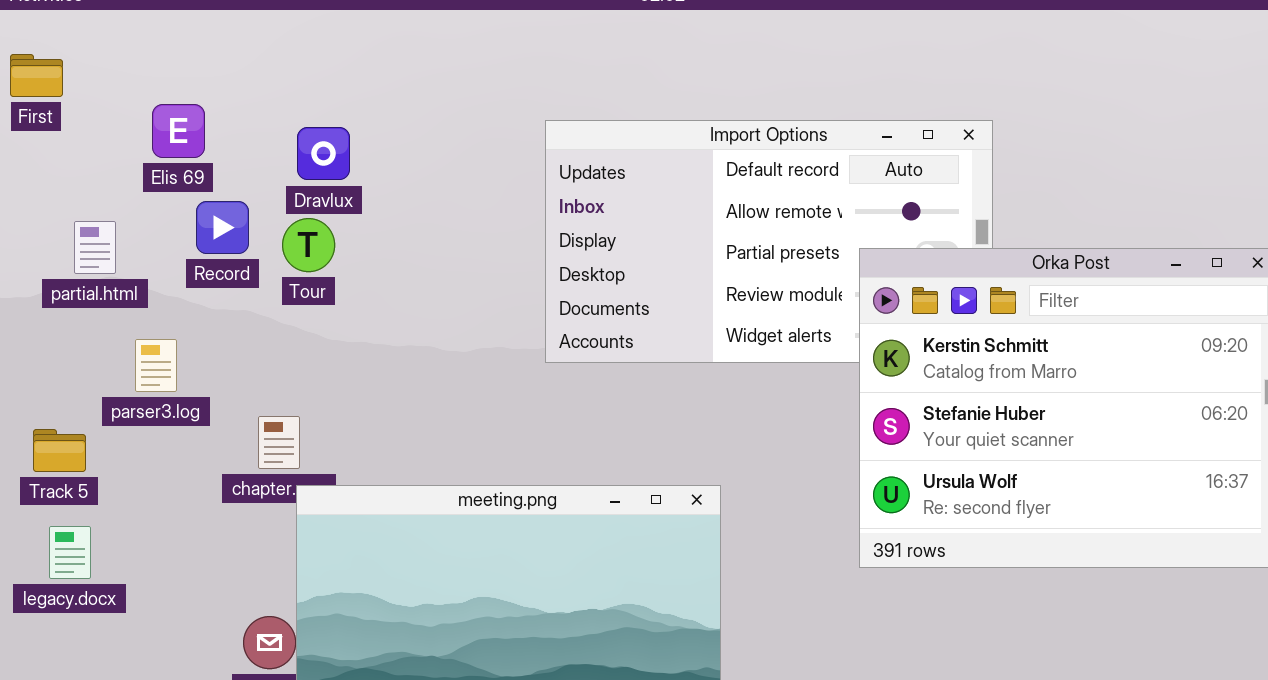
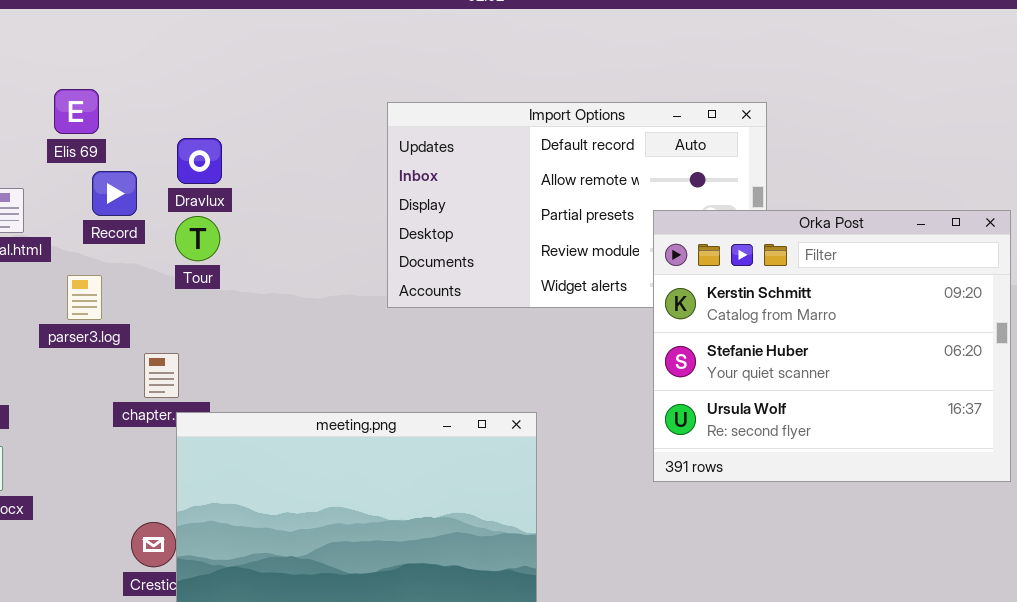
Dravlux: [297,127,350,180] -> [177,138,222,184], moved
Tour: [282,218,335,272] -> [175,216,220,261], moved
parser3.log: [135,339,177,392] -> [67,275,102,320], moved

